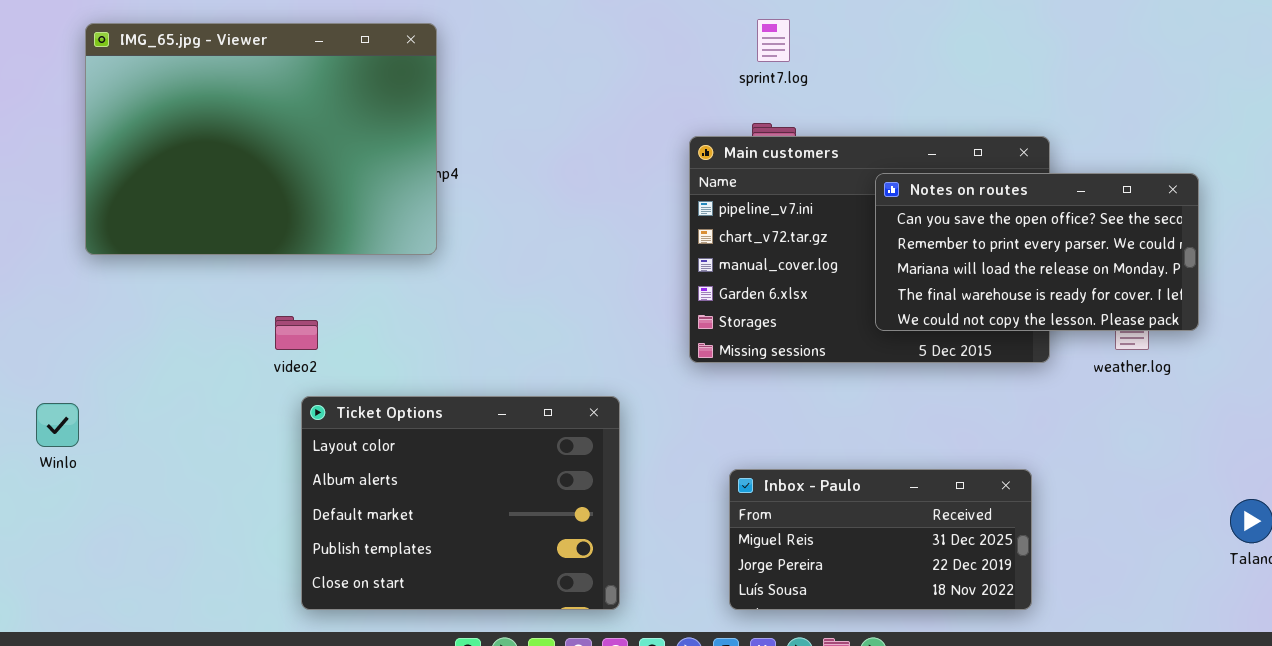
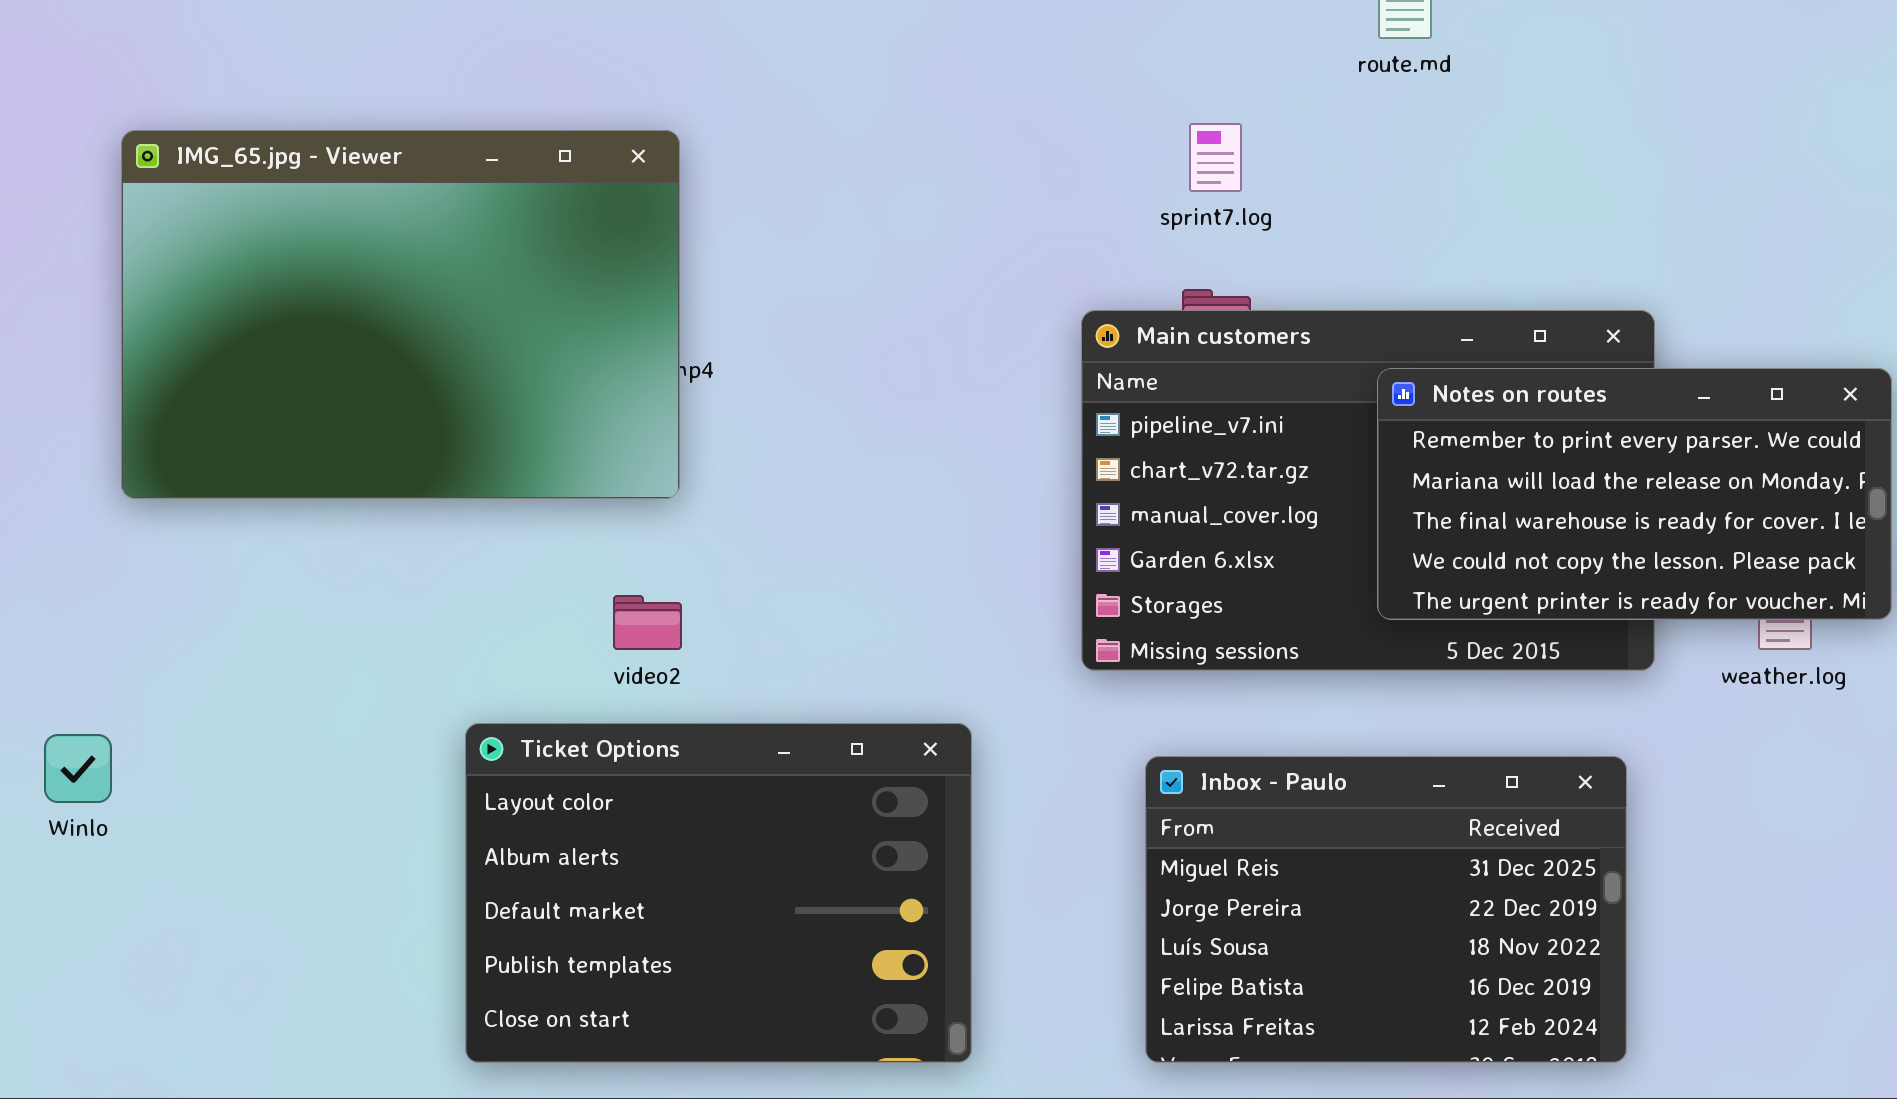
Notes on routes: [875,173,1199,331] -> [1377,368,1892,620], scrolled down 1 row
video2: [275,316,318,350] -> [613,595,682,650], moved
Inbox - Paulo: [729,469,1032,610] -> [1145,756,1627,1063], resized

